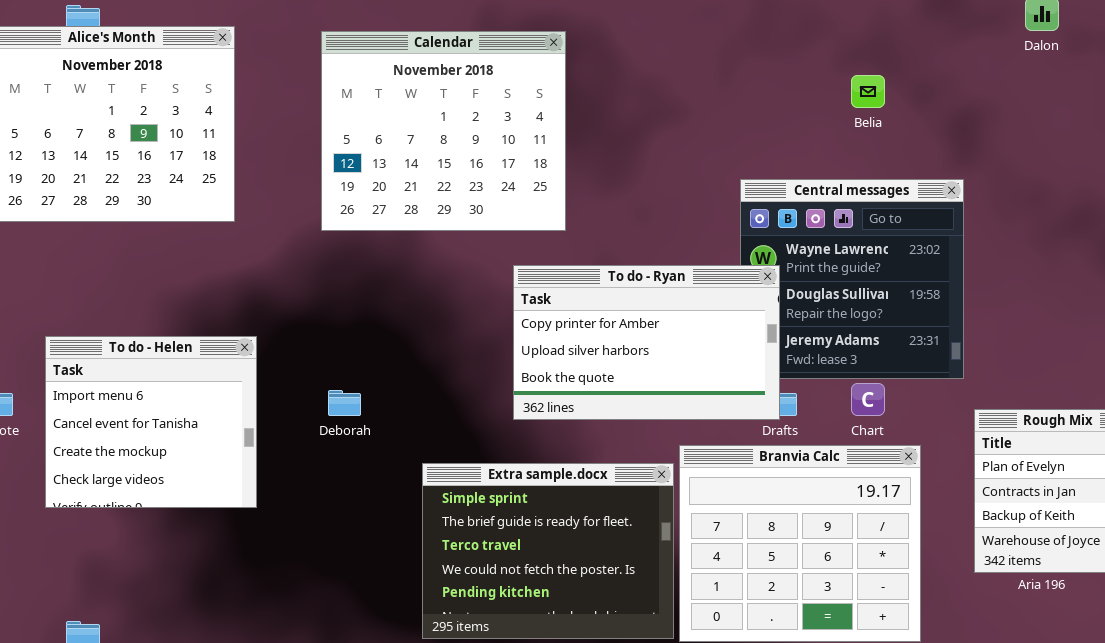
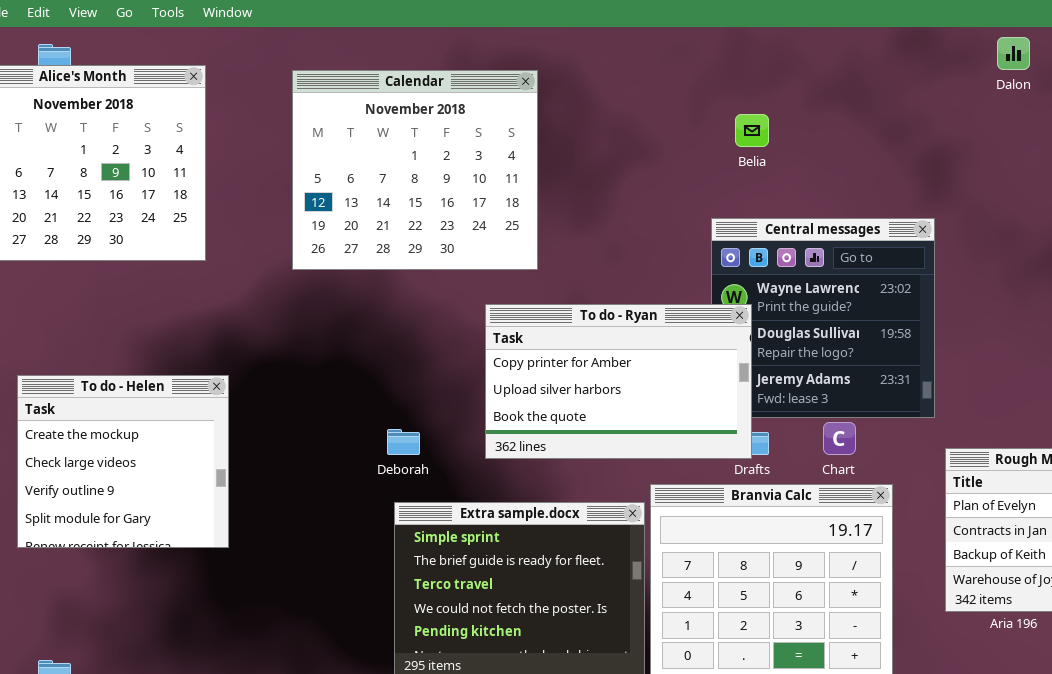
Belia: [851,75,885,108] -> [735,114,769,147], moved
To do - Helen: [45,336,257,508] -> [17,375,229,548], scrolled down 2 rows
Deborah: [328,390,361,416] -> [387,429,420,455], moved

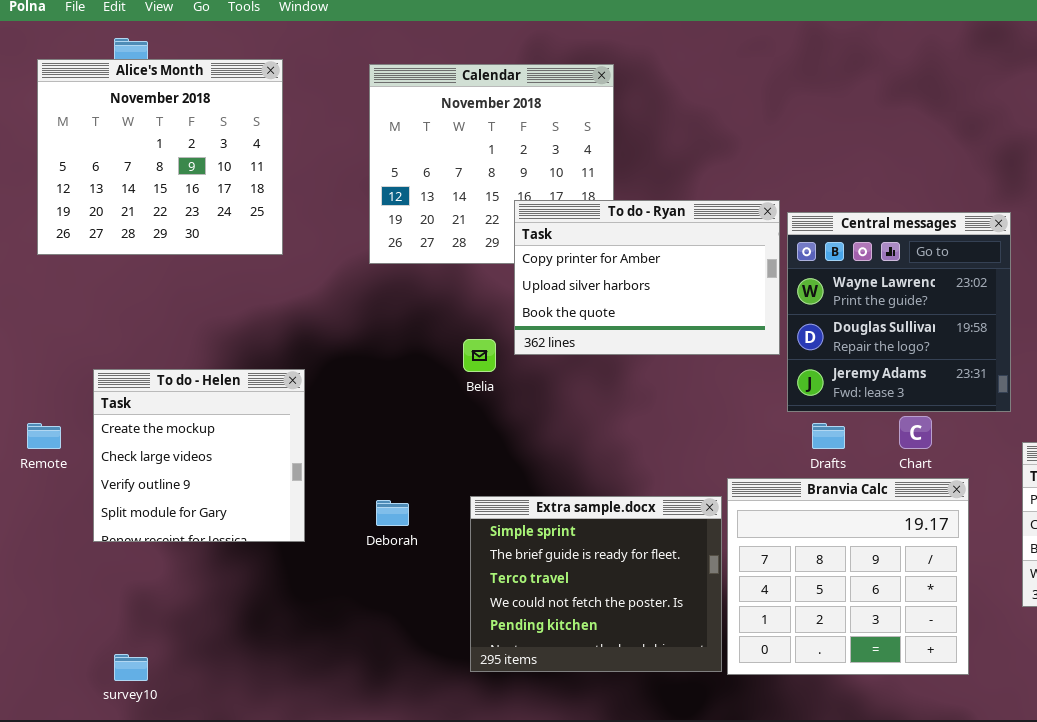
Belia: [735,114,769,147] -> [463,339,496,372], moved
To do - Ryan: [485,304,752,459] -> [514,200,780,355], moved
Deborah: [387,429,420,455] -> [376,500,409,526], moved

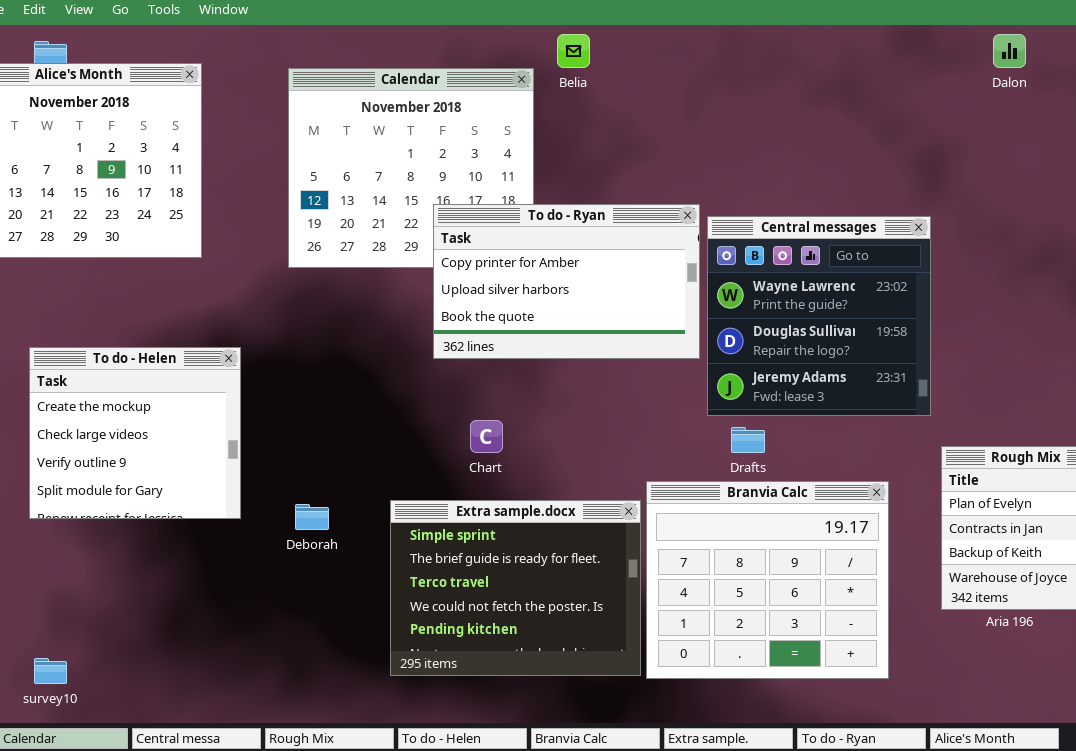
Belia: [463,339,496,372] -> [557,34,590,68], moved
To do - Helen: [93,369,305,542] -> [29,347,241,519], moved
Chart: [899,416,932,449] -> [470,420,503,453], moved

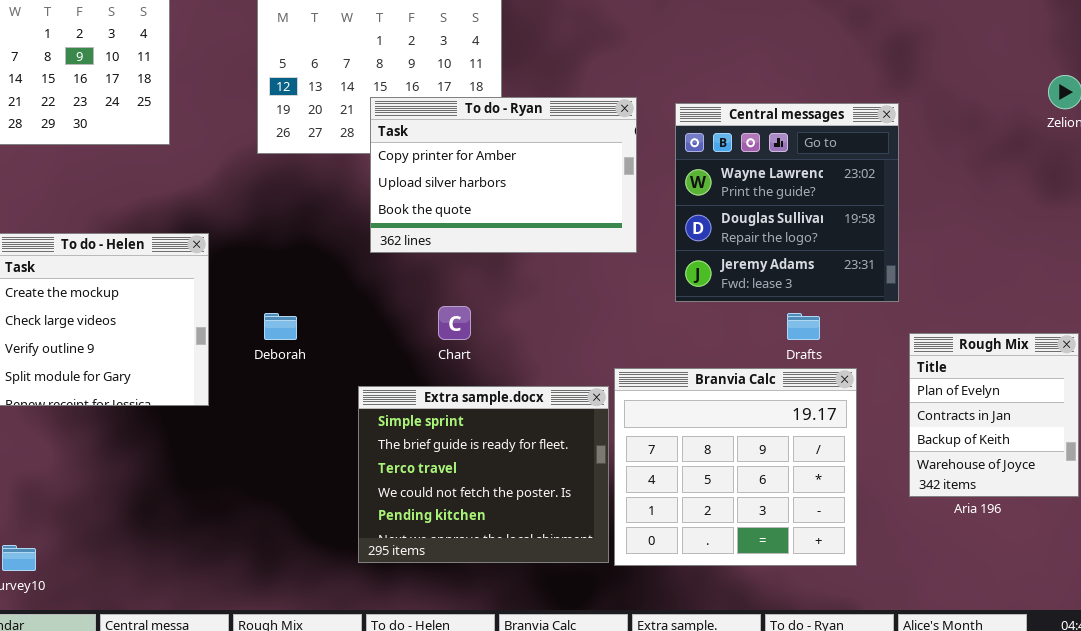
To do - Ryan: [433,204,700,359] -> [370,97,637,253], moved
Drafts: [731,427,765,453] -> [787,313,820,340], moved
Deborah: [295,504,329,530] -> [264,313,297,340], moved

